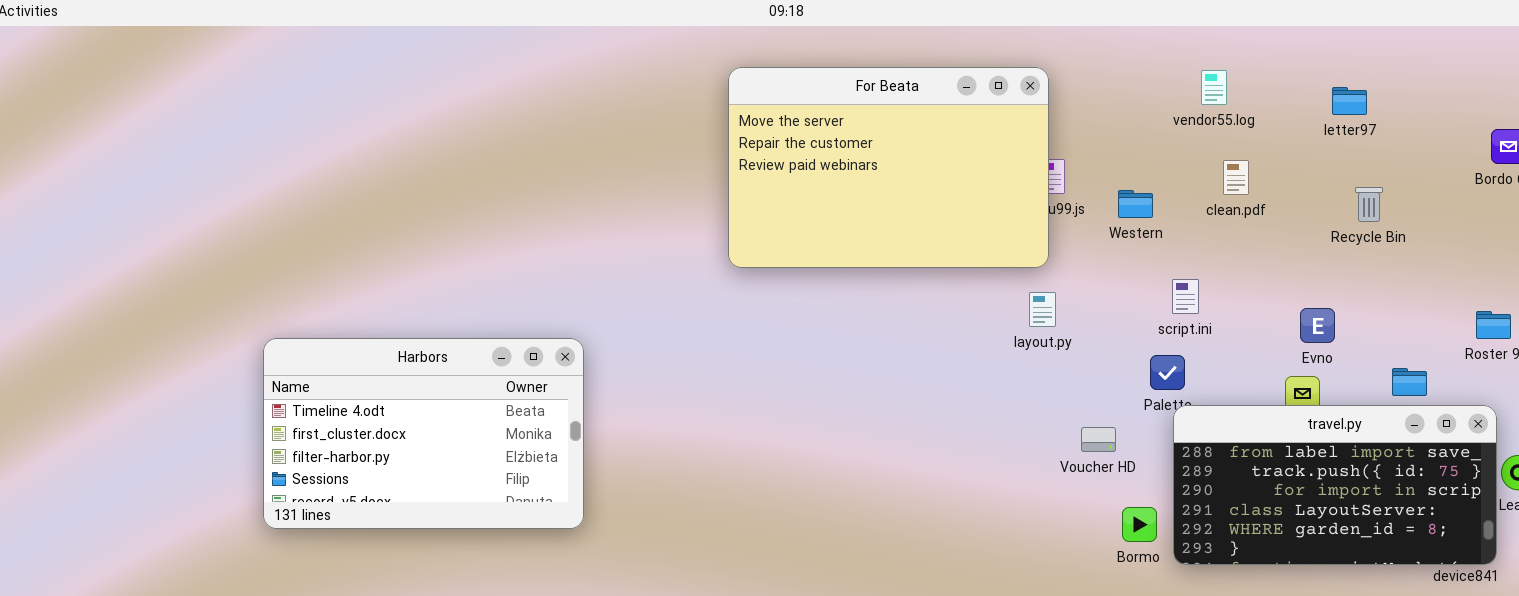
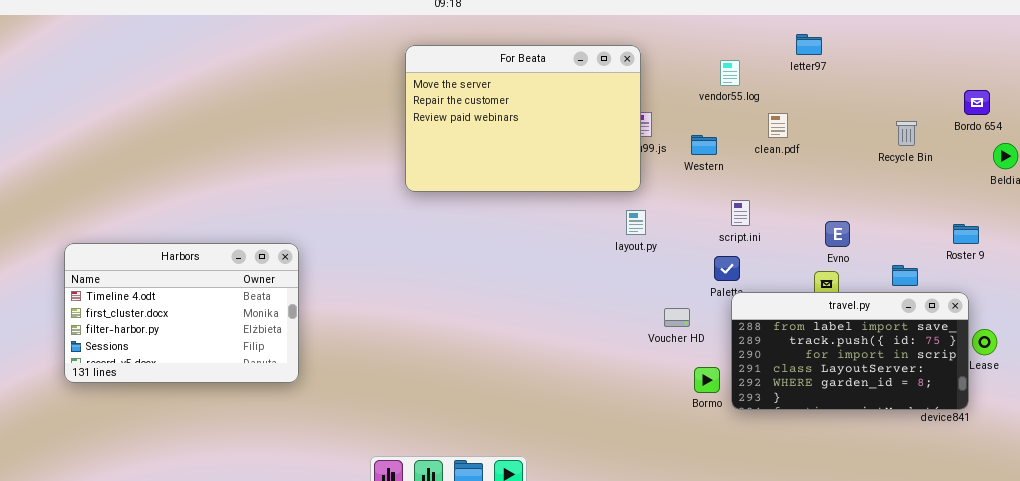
vendor55.log: [1201,70,1227,105] -> [720,60,740,86], moved
letter97: [1332,87,1367,115] -> [796,34,822,55], moved
Recycle Bin: [1355,187,1383,222] -> [896,121,917,146], moved

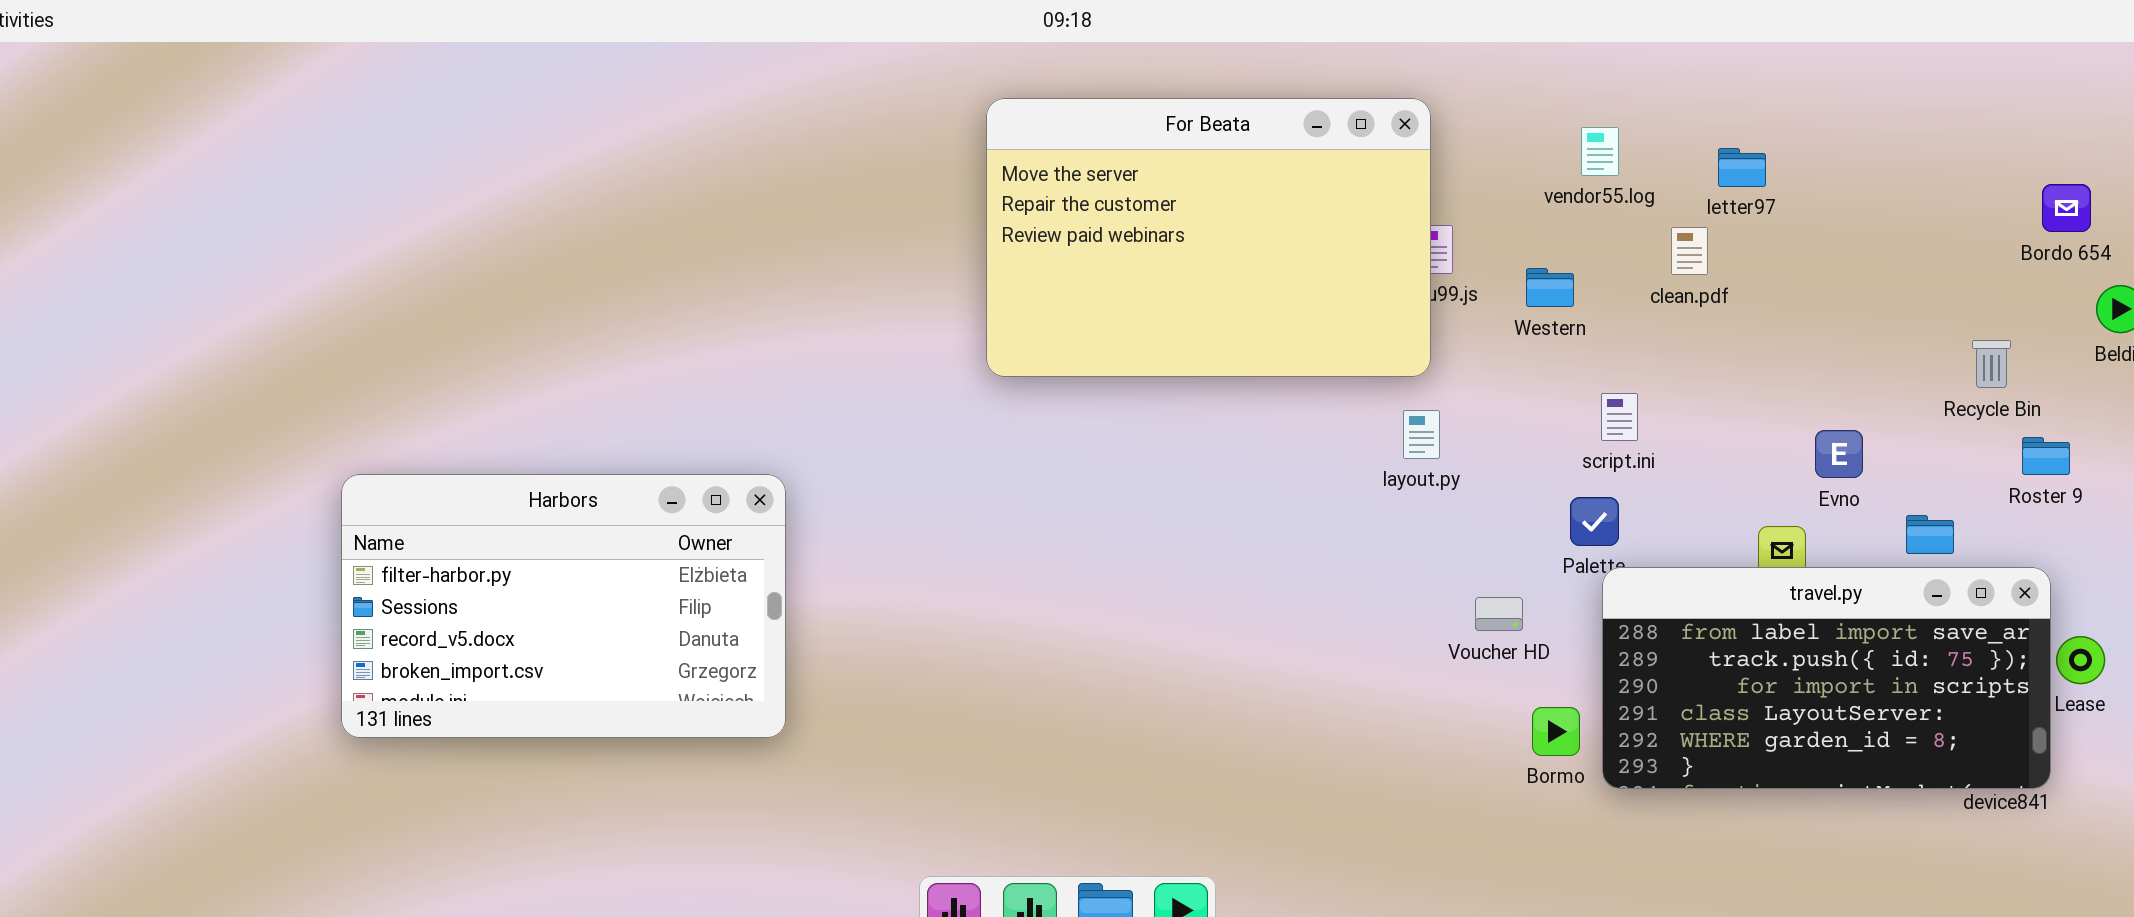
letter97: [796,34,822,55] -> [1718,148,1766,187], moved
Recycle Bin: [896,121,917,146] -> [1972,340,2011,388], moved
Evno: [825,221,850,247] -> [1815,430,1863,478], moved
Harbors: [64,243,299,383] -> [341,474,786,738], scrolled down 2 rows

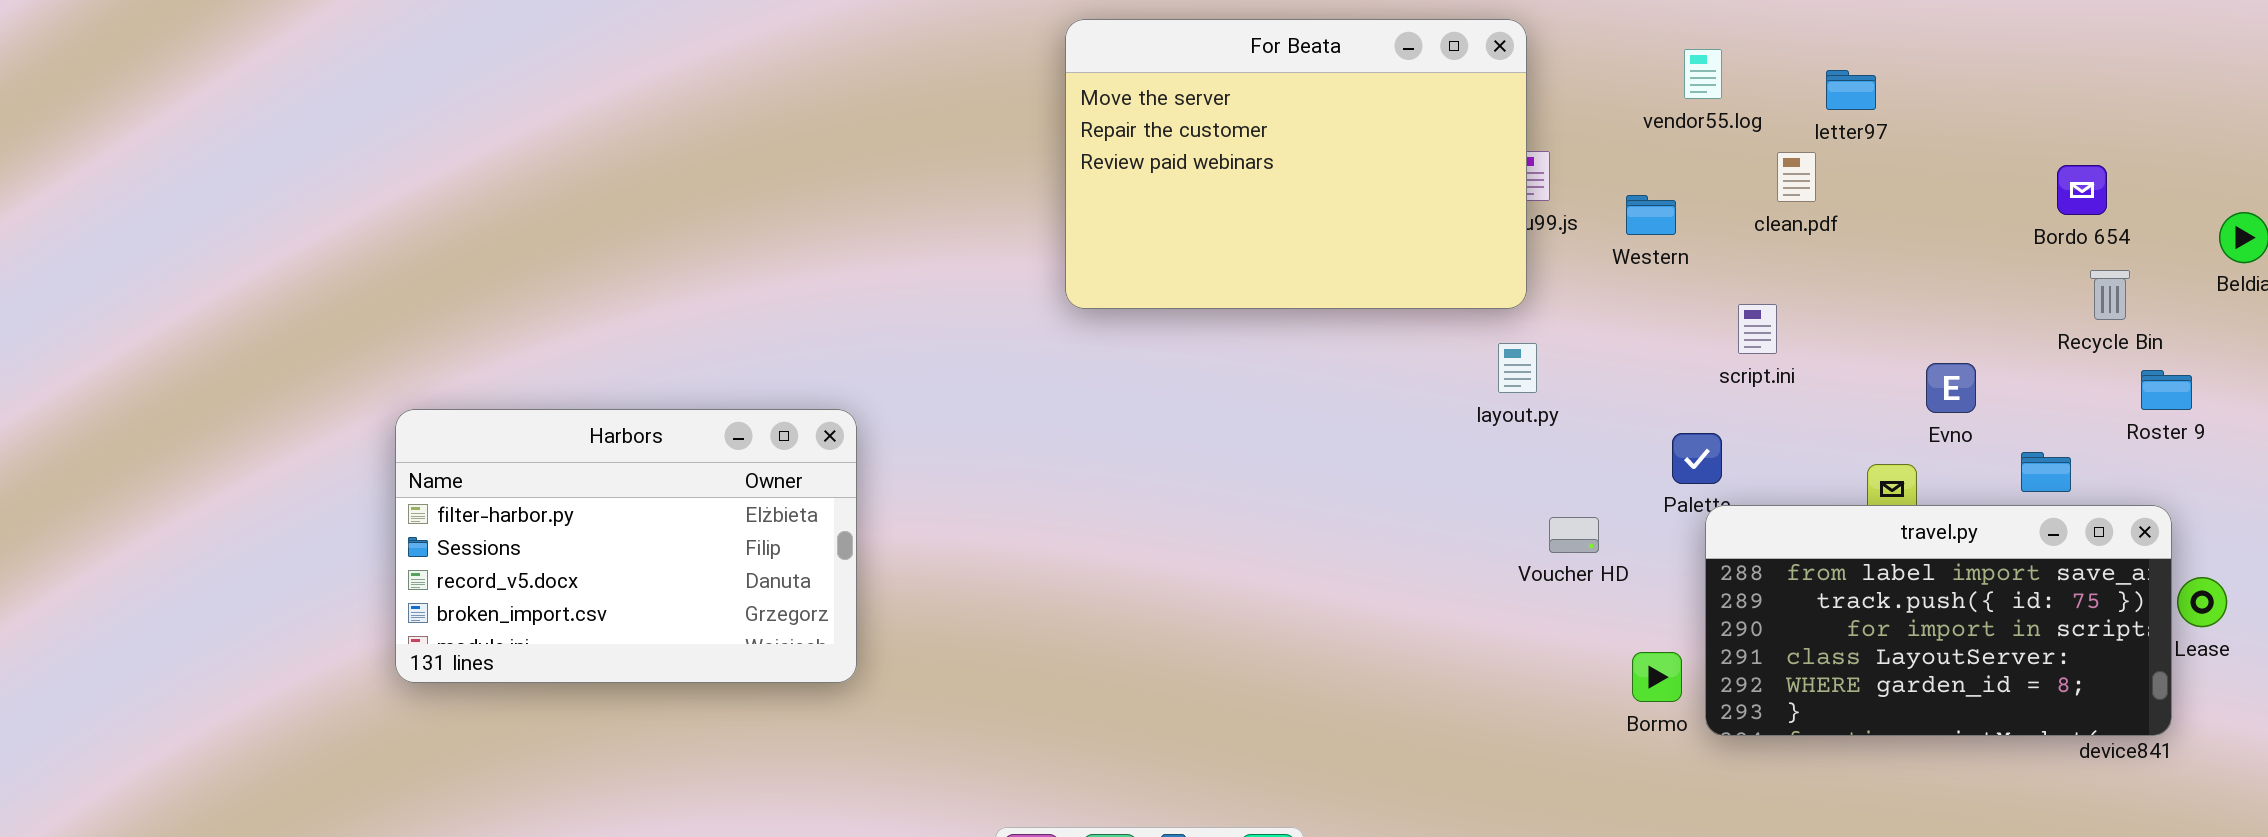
Bordo 654: [2042,184,2091,232] -> [2057,165,2107,215], moved
script.ini: [1601,393,1638,441] -> [1738,304,1777,354], moved
Voucher HD: [1475,597,1523,631] -> [1549,517,1599,553], moved

